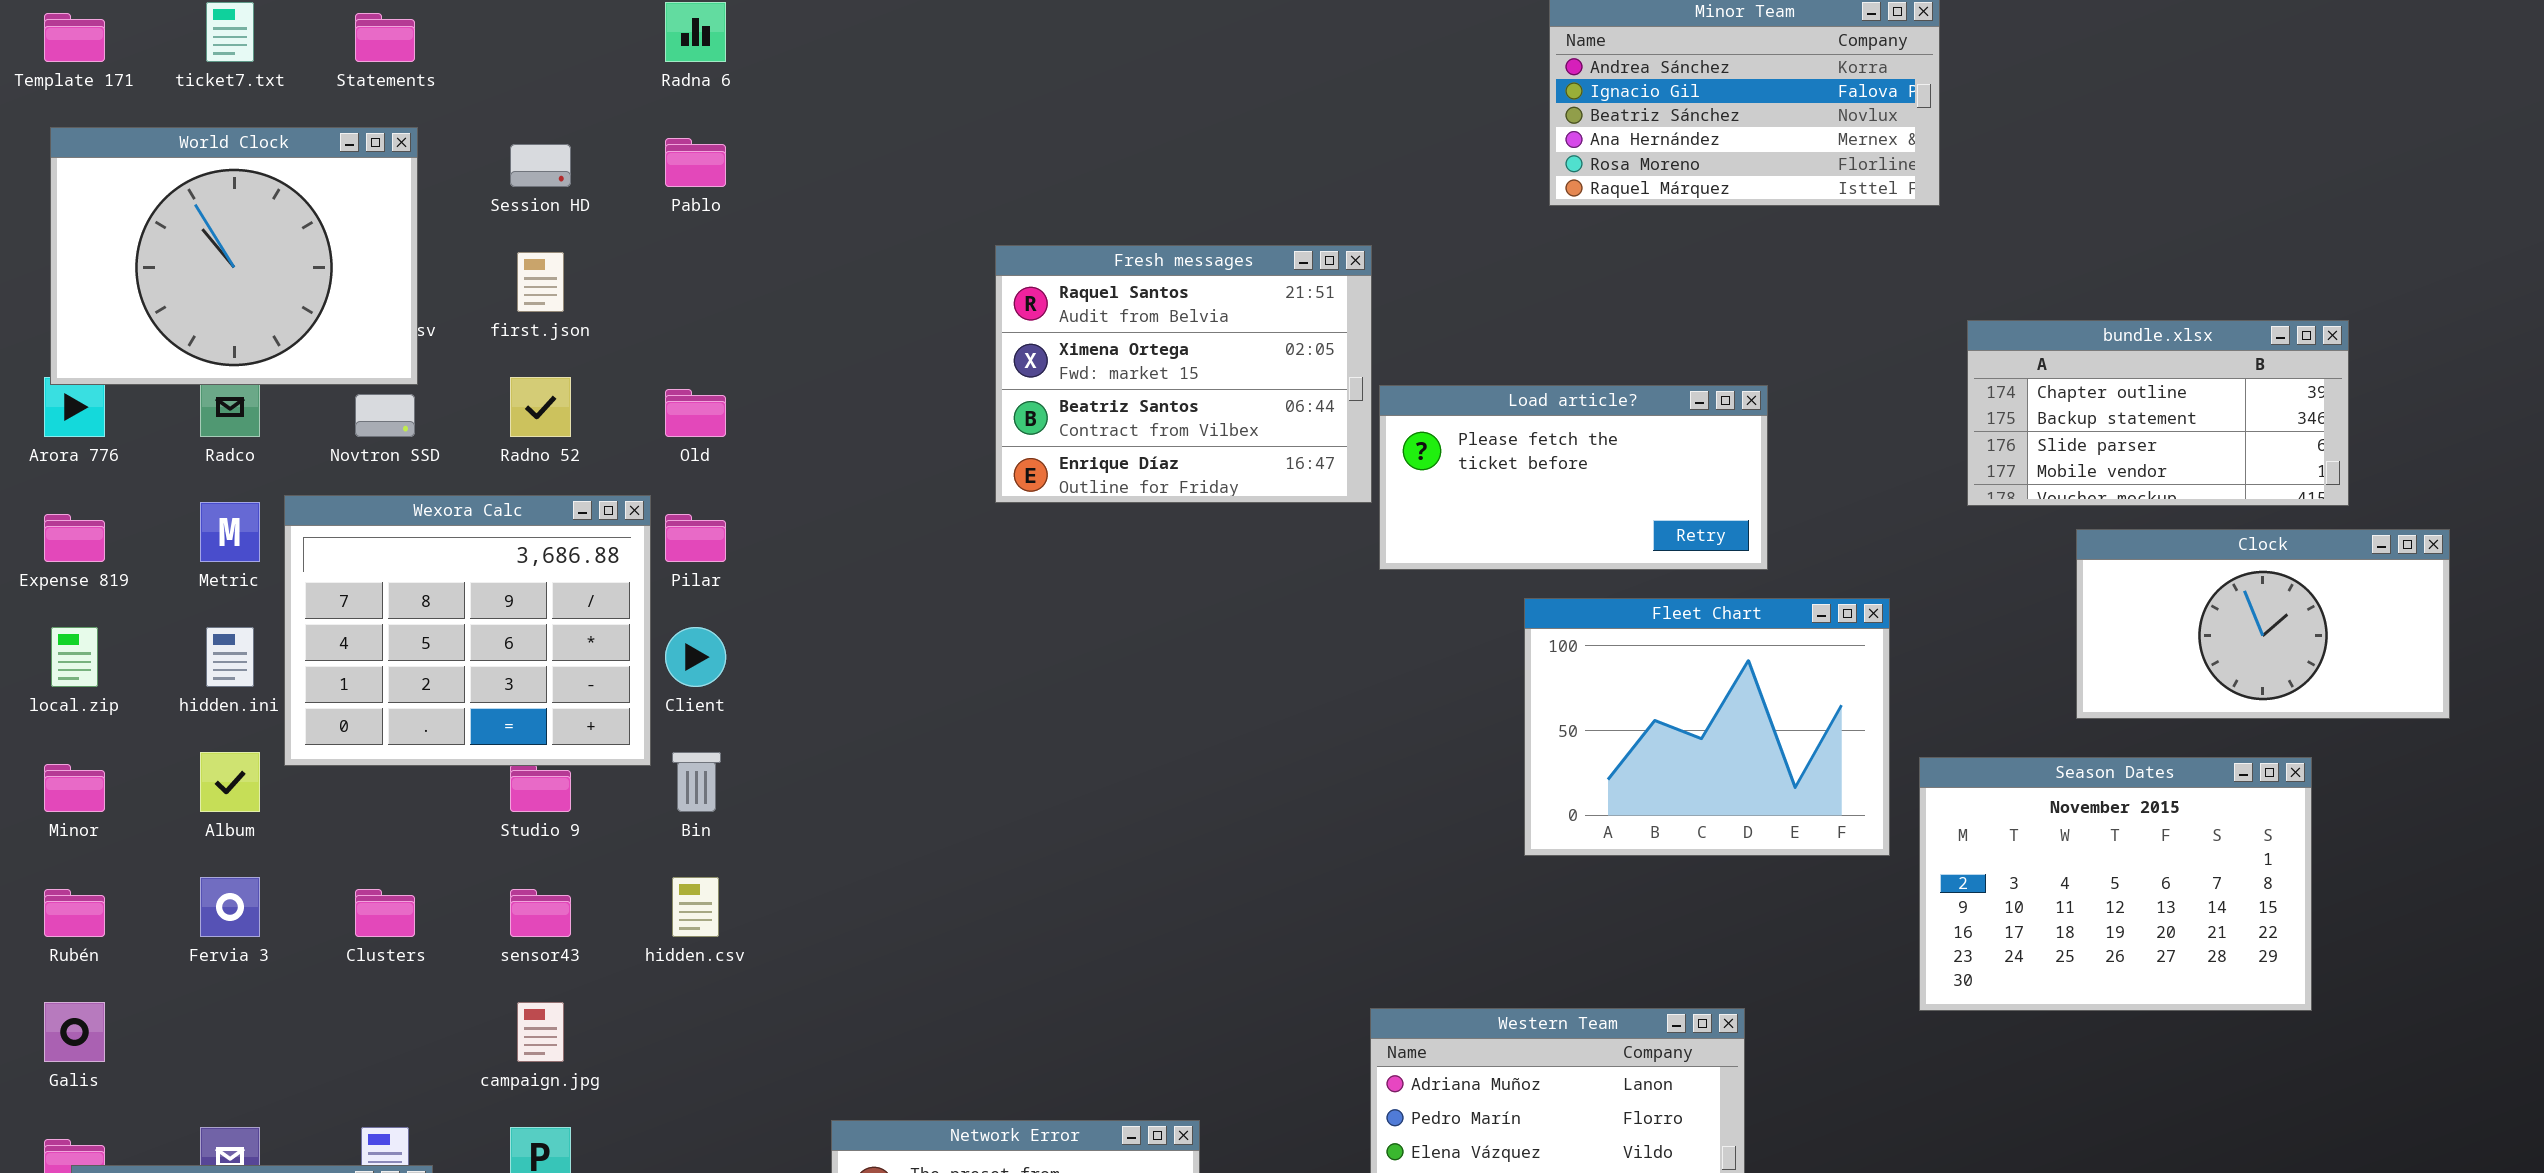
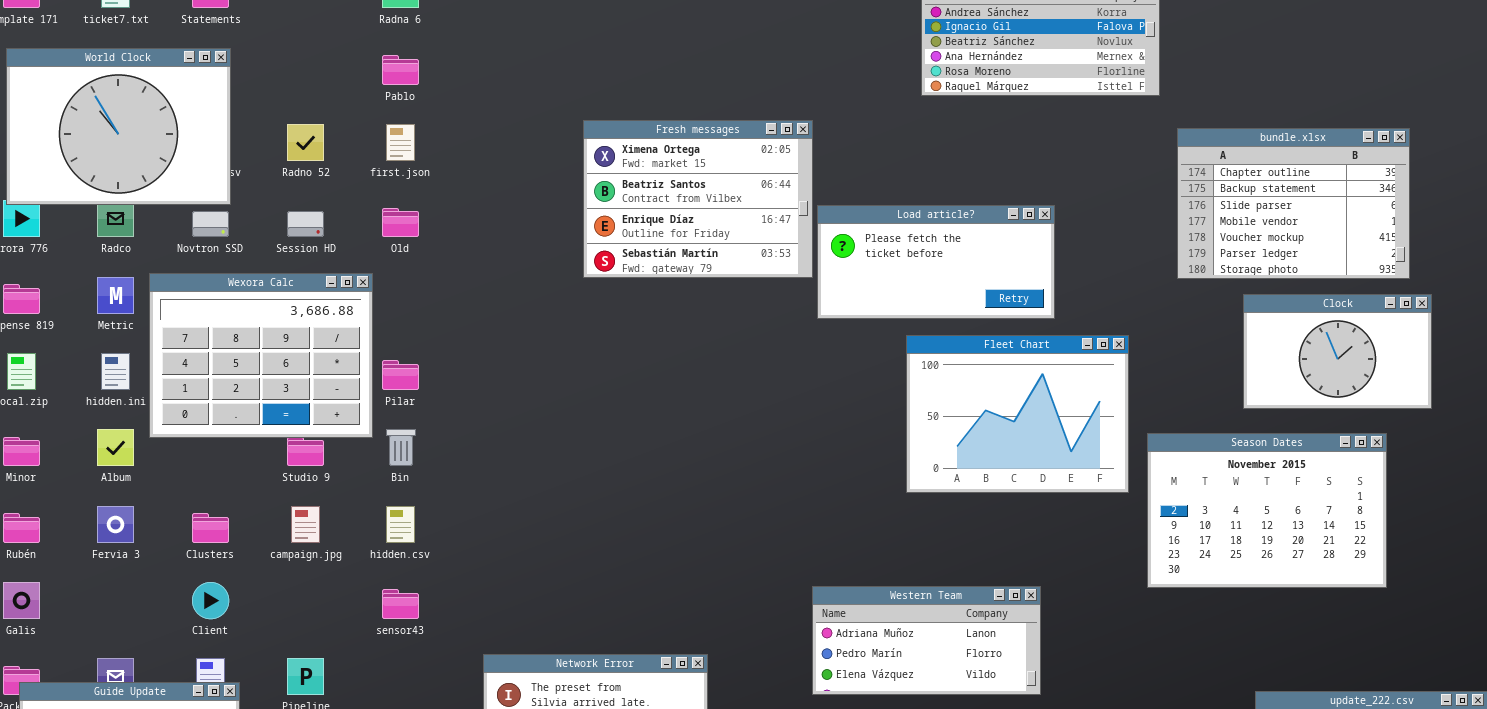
Session HD: [510,144,571,187] -> [287,211,324,237], moved
Fresh messages: [995,245,1372,503] -> [583,120,813,278], scrolled down 1 row
first.json: [517,252,564,312] -> [386,124,415,161], moved
bundle.xlsx: [1967,320,2349,506] -> [1177,128,1410,279], resized
Radno 52: [510,377,571,437] -> [287,124,324,161], moved
Pilar: [665,514,726,562] -> [382,360,419,390], moved
Clock: [2076,529,2450,719] -> [1243,294,1432,409], resized
Client: [665,627,726,687] -> [192,582,229,619], moved
sensor43: [510,889,571,937] -> [382,589,419,619], moved
campaign.jpg: [517,1002,564,1062] -> [291,506,320,543], moved

